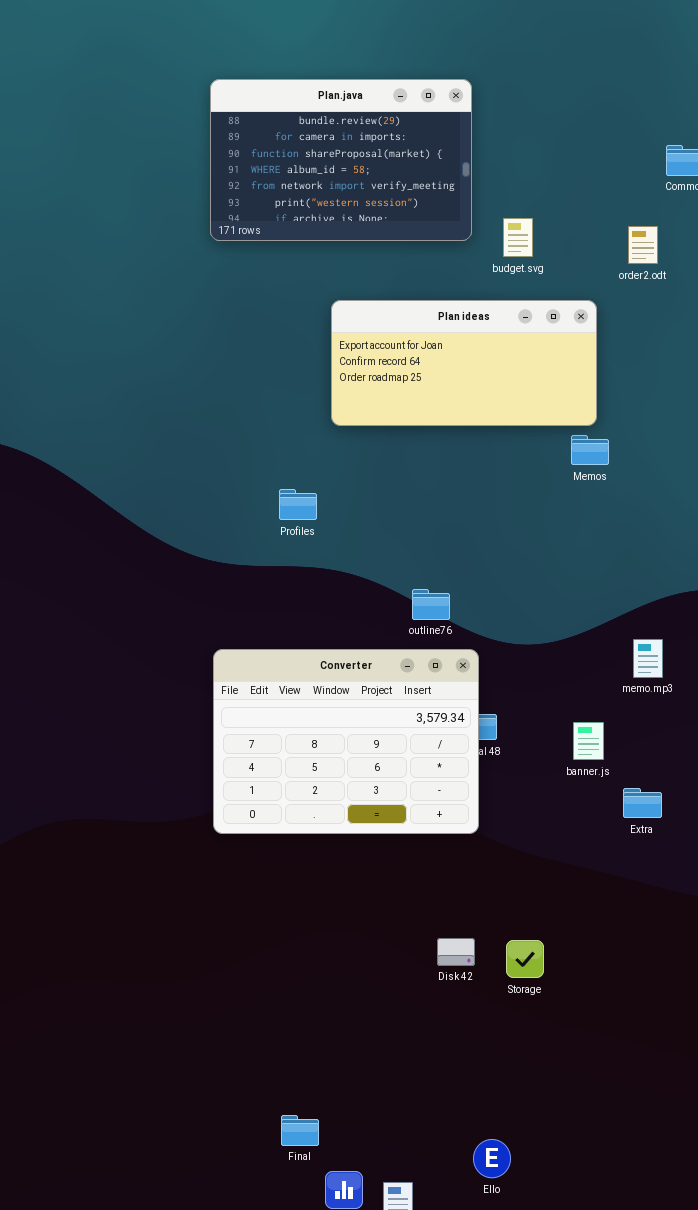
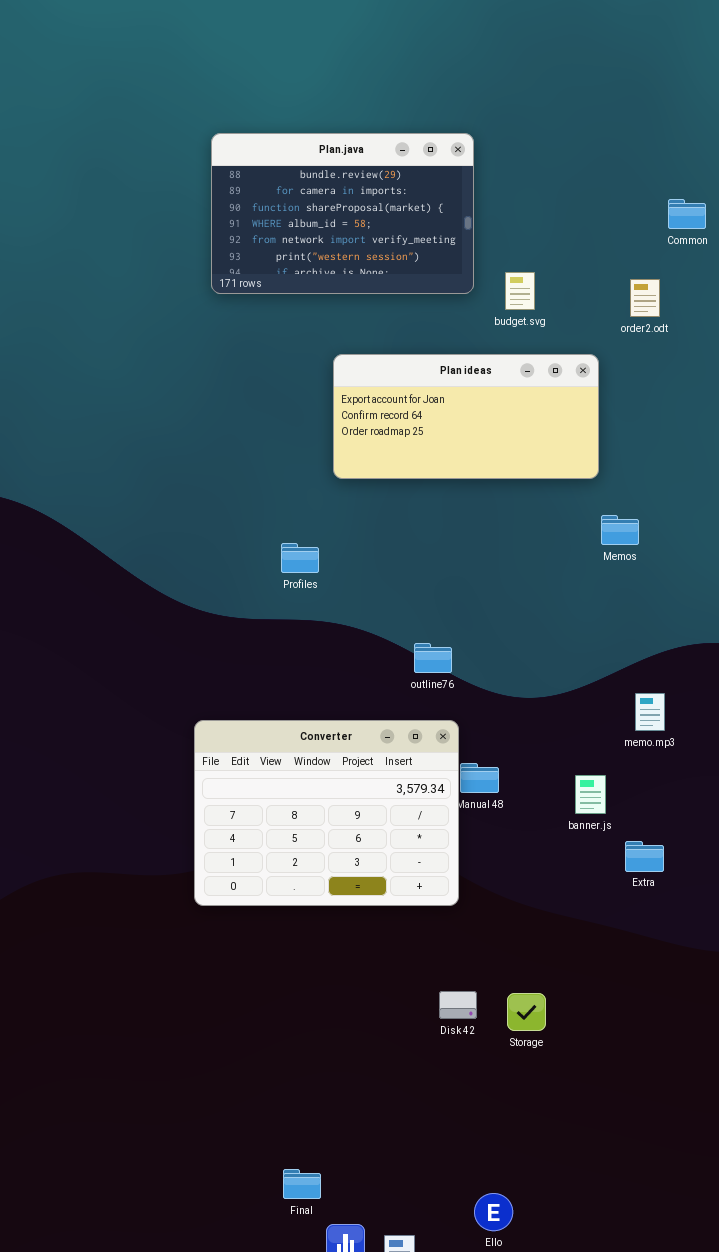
Memos: [571,435,609,465] -> [601,515,639,545], moved
Converter: [213,649,479,834] -> [194,720,459,906], moved

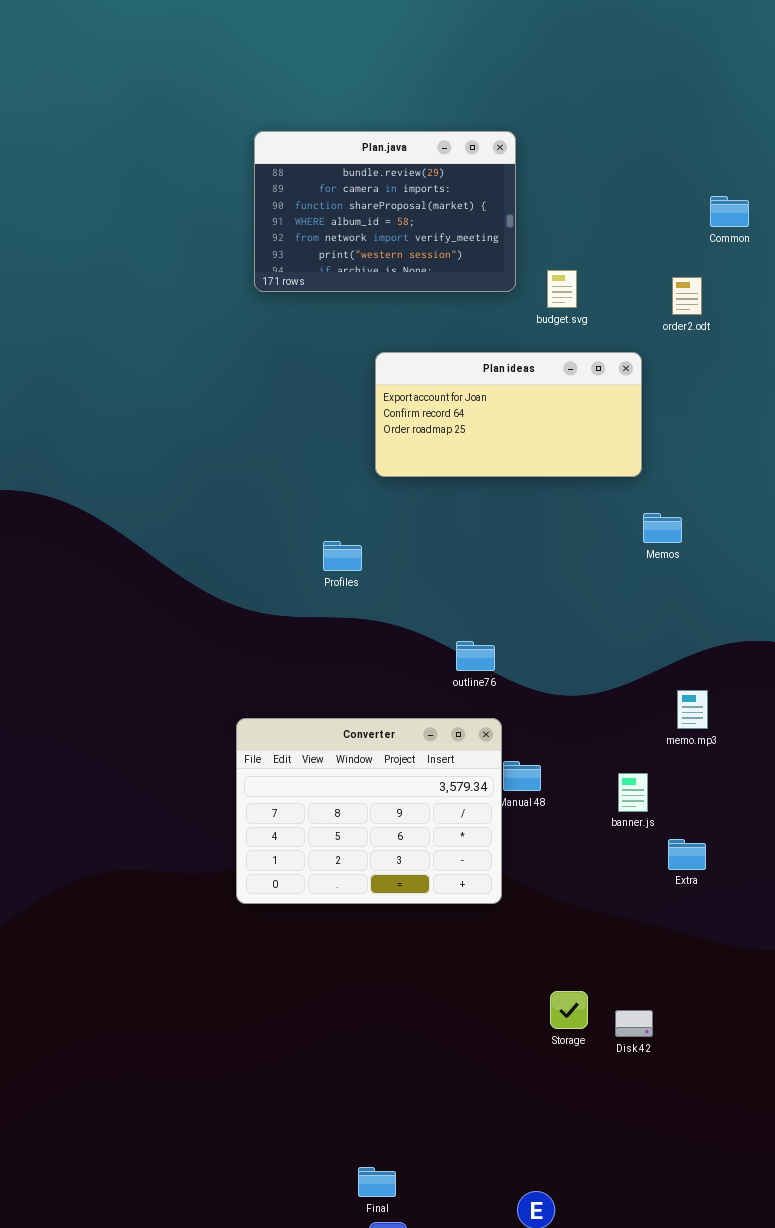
Disk 42: [439,991,477,1019] -> [615,1010,653,1037], moved
Final: [283,1169,321,1199] -> [358,1167,396,1197], moved

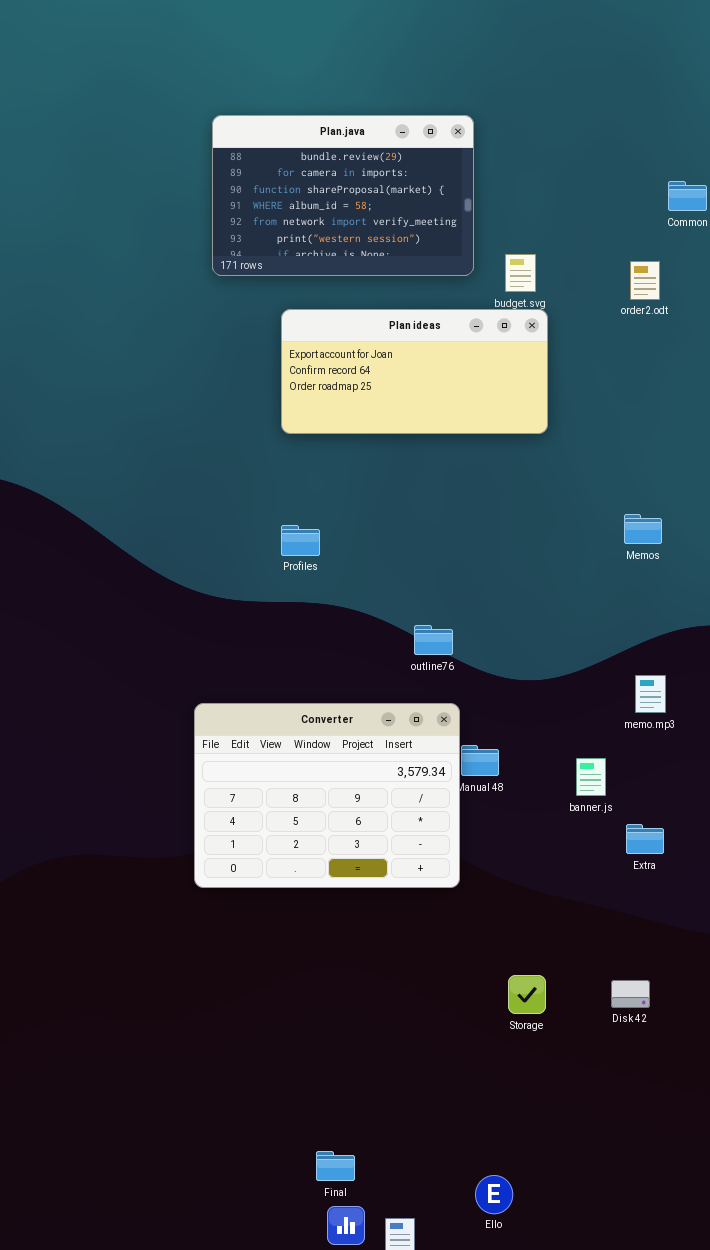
Plan ideas: [375,352,642,477] -> [281,309,548,434], moved
Memos: [643,513,682,543] -> [624,514,662,544], moved
Disk 42: [615,1010,653,1037] -> [611,980,650,1008], moved

